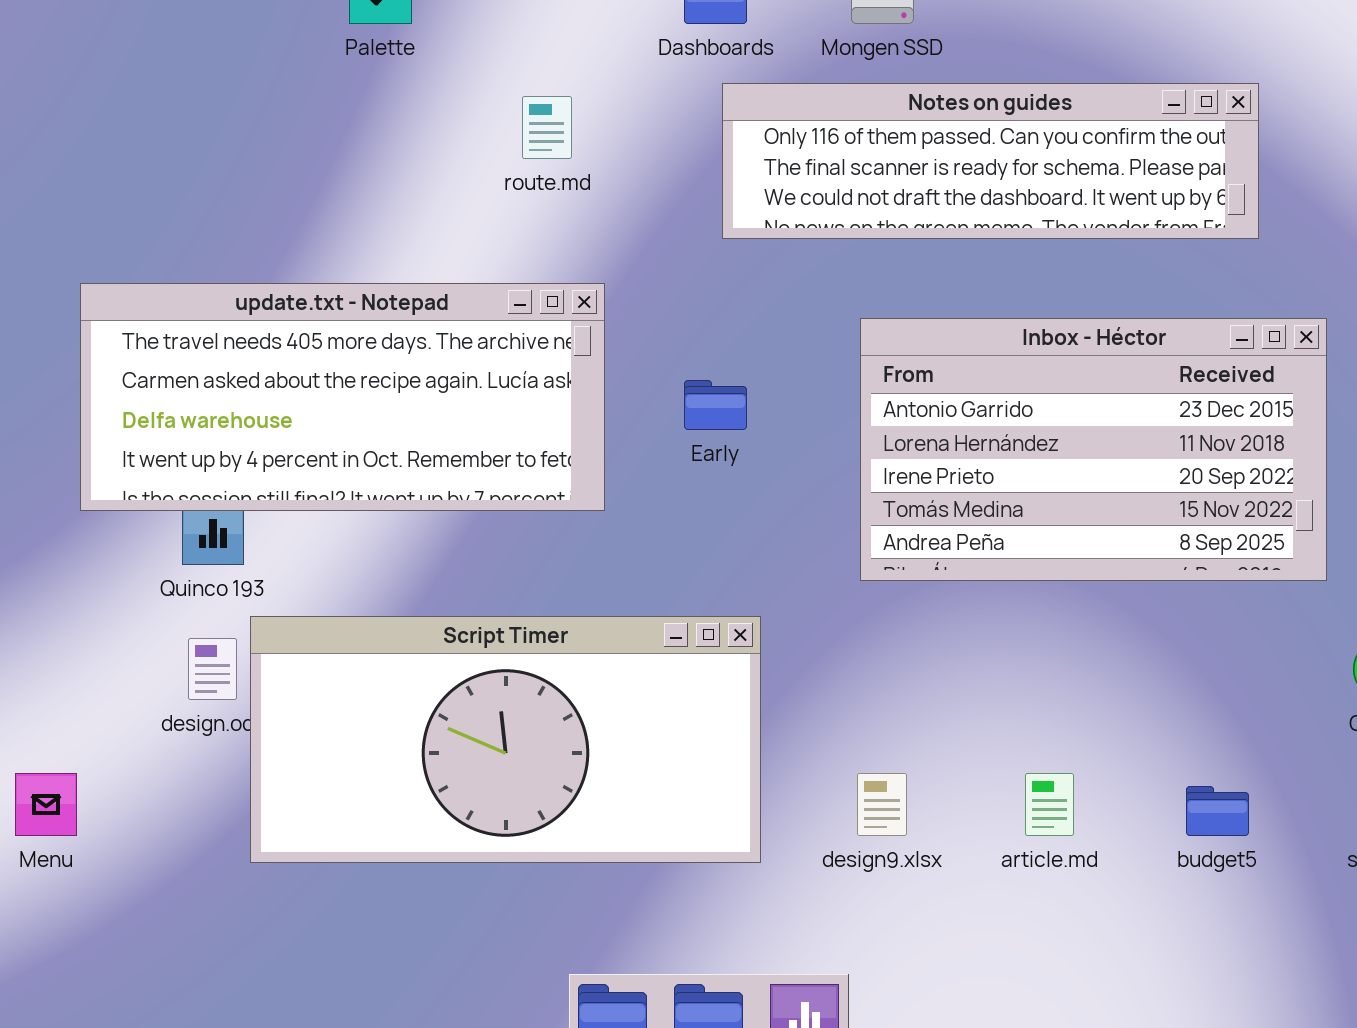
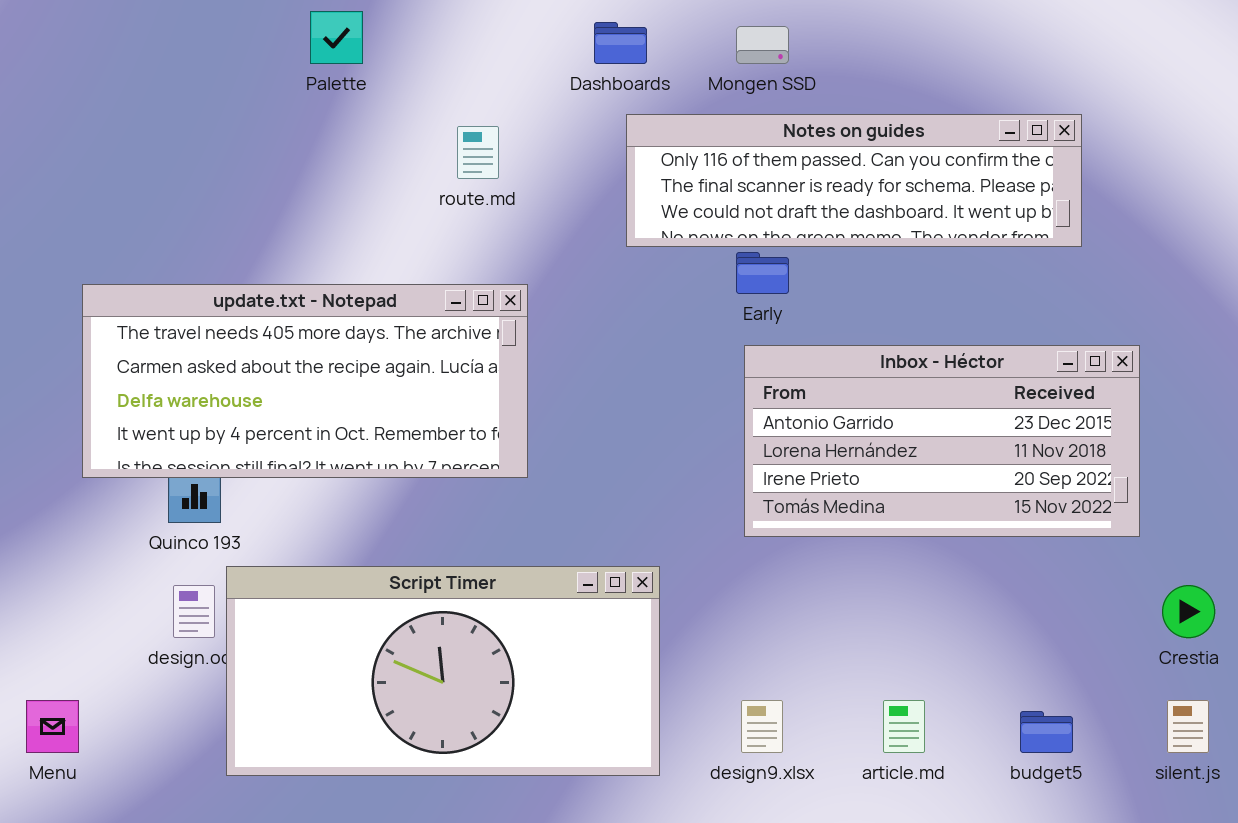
Inbox - Héctor: [860,318,1327,581] -> [744,345,1140,537], resized
Early: [684,380,747,430] -> [736,252,789,294], moved

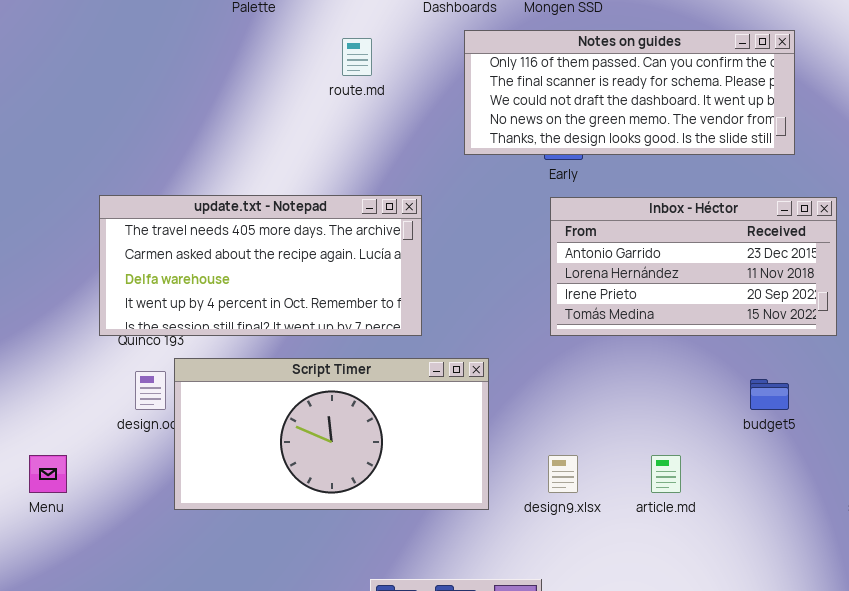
Notes on guides: [626,114,1082,247] -> [464,30,795,155], resized
update.txt - Notepad: [82,284,528,478] -> [99,195,422,336], moved
budget5: [1020,711,1073,753] -> [750,379,789,410], moved

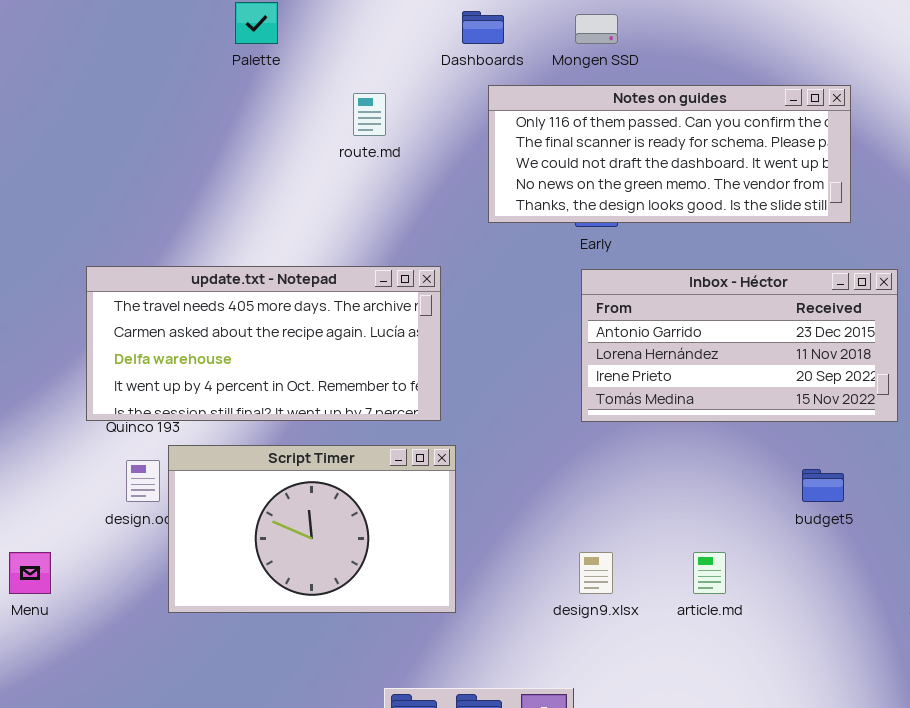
Script Timer: [174,358,489,510] -> [168,445,456,613], resized

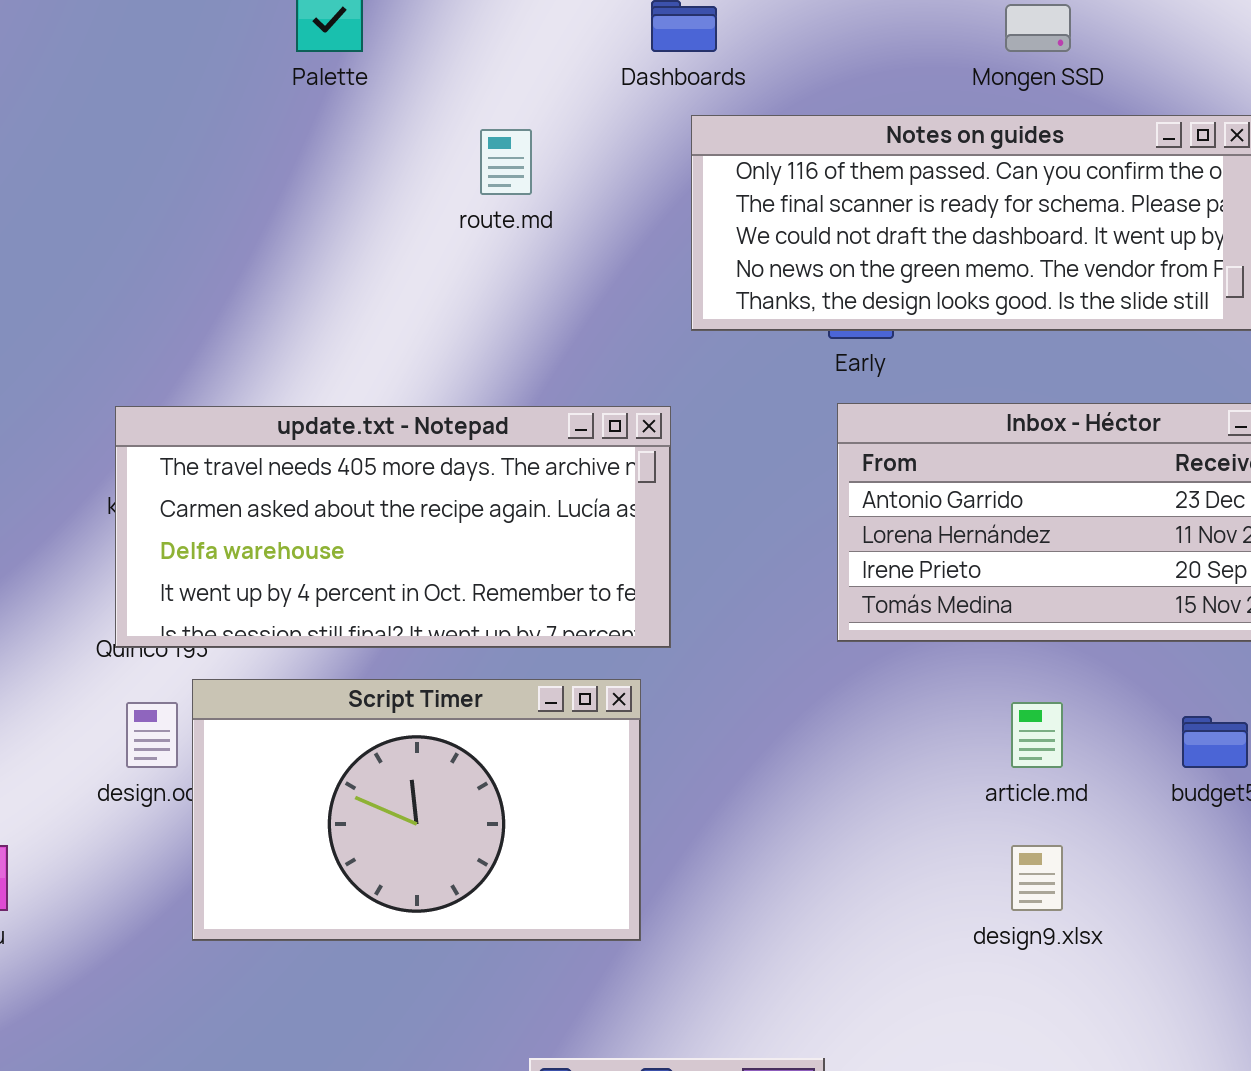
Mongen SSD: [575,14,618,44] -> [1005,4,1071,52], moved
update.txt - Notepad: [86,266,441,421] -> [115,406,671,648], moved
design9.xlsx: [579,552,613,594] -> [1011,845,1063,911], moved
article.md: [693,552,726,594] -> [1011,702,1063,768], moved

